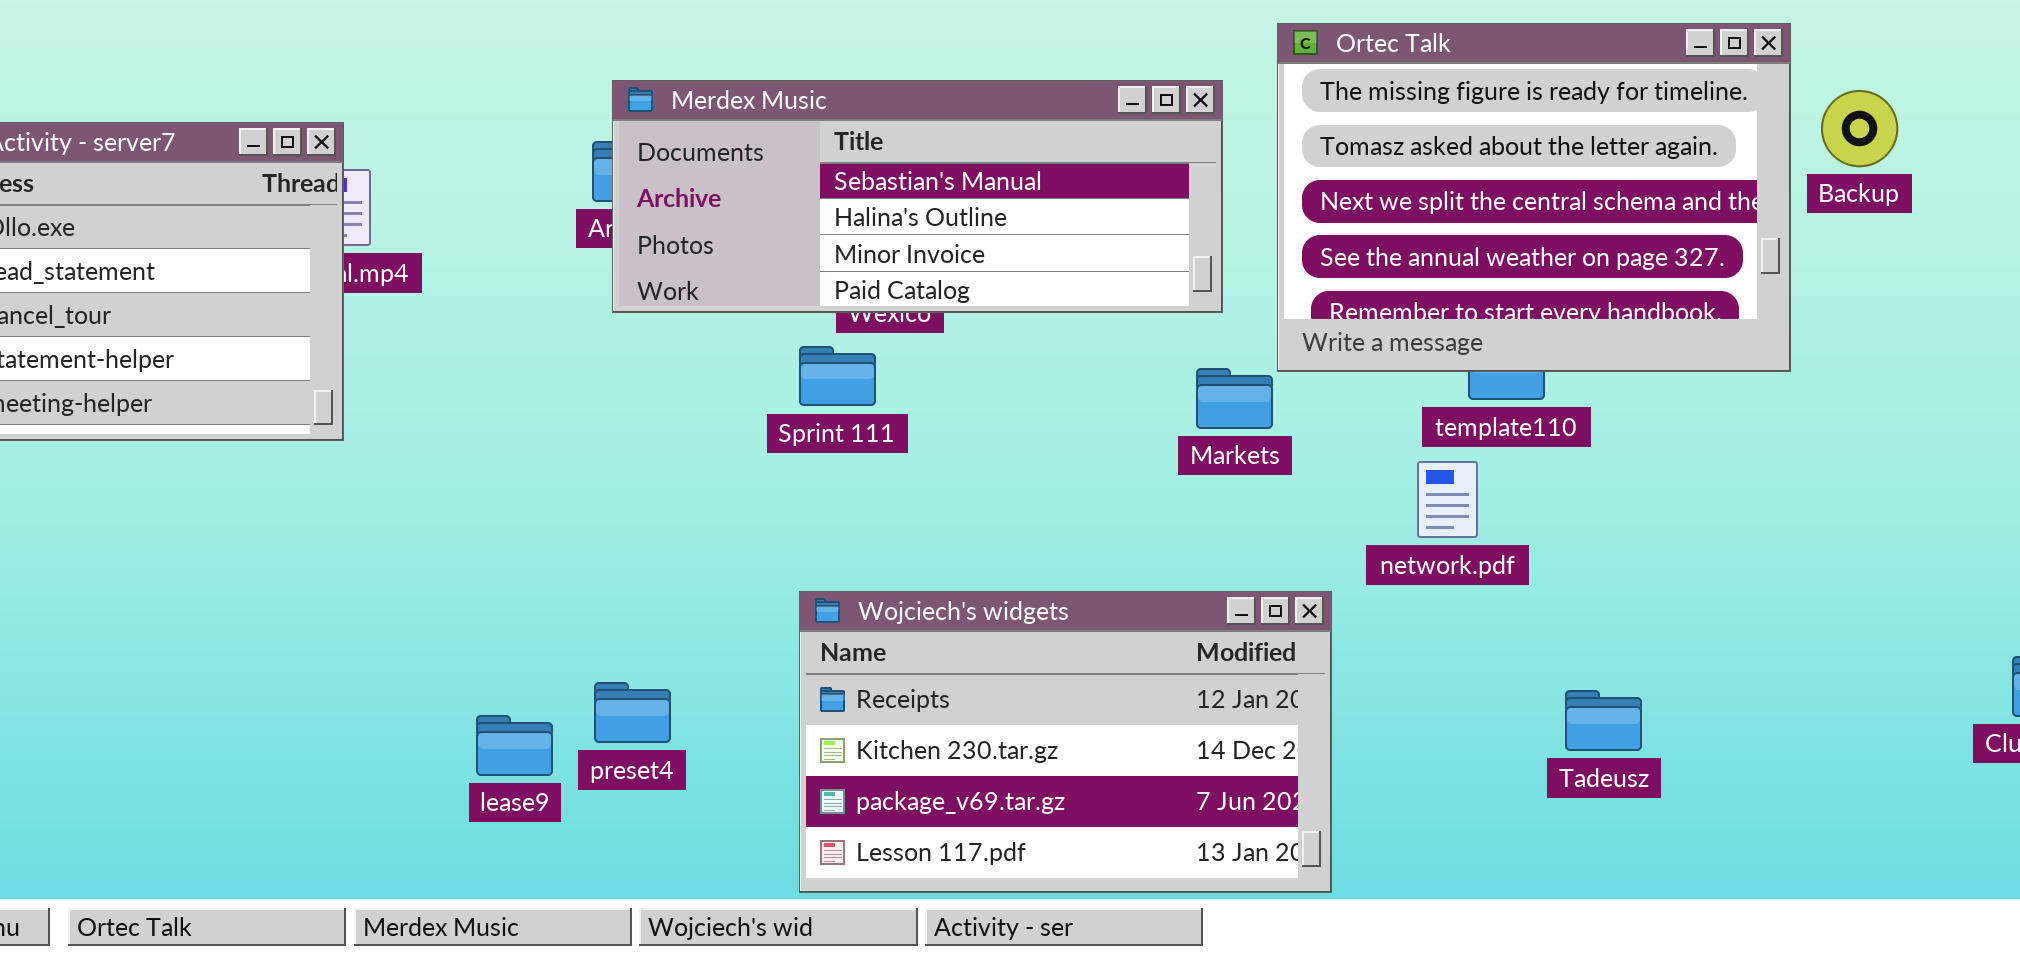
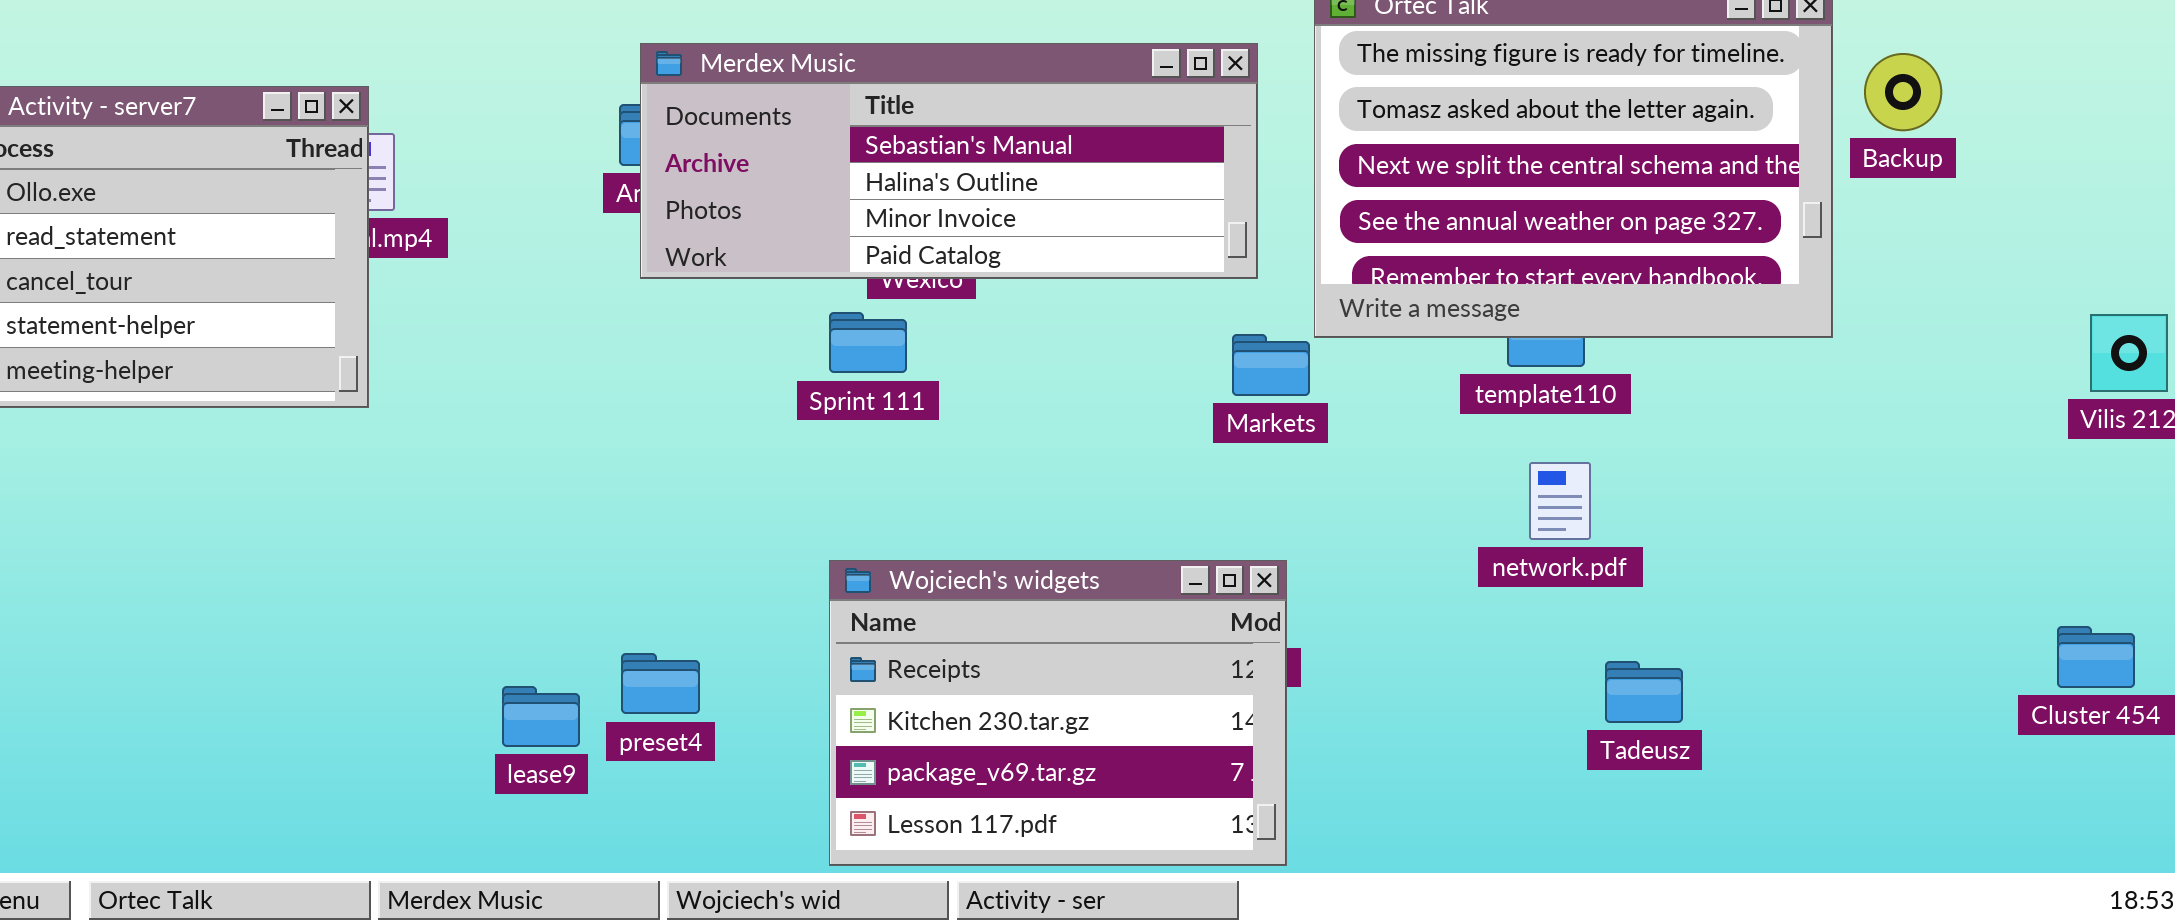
network.pdf: [1417,461,1478,538] -> [1529,462,1591,540], moved
Wojciech's widgets: [799,591,1332,893] -> [829,560,1287,866], resized

